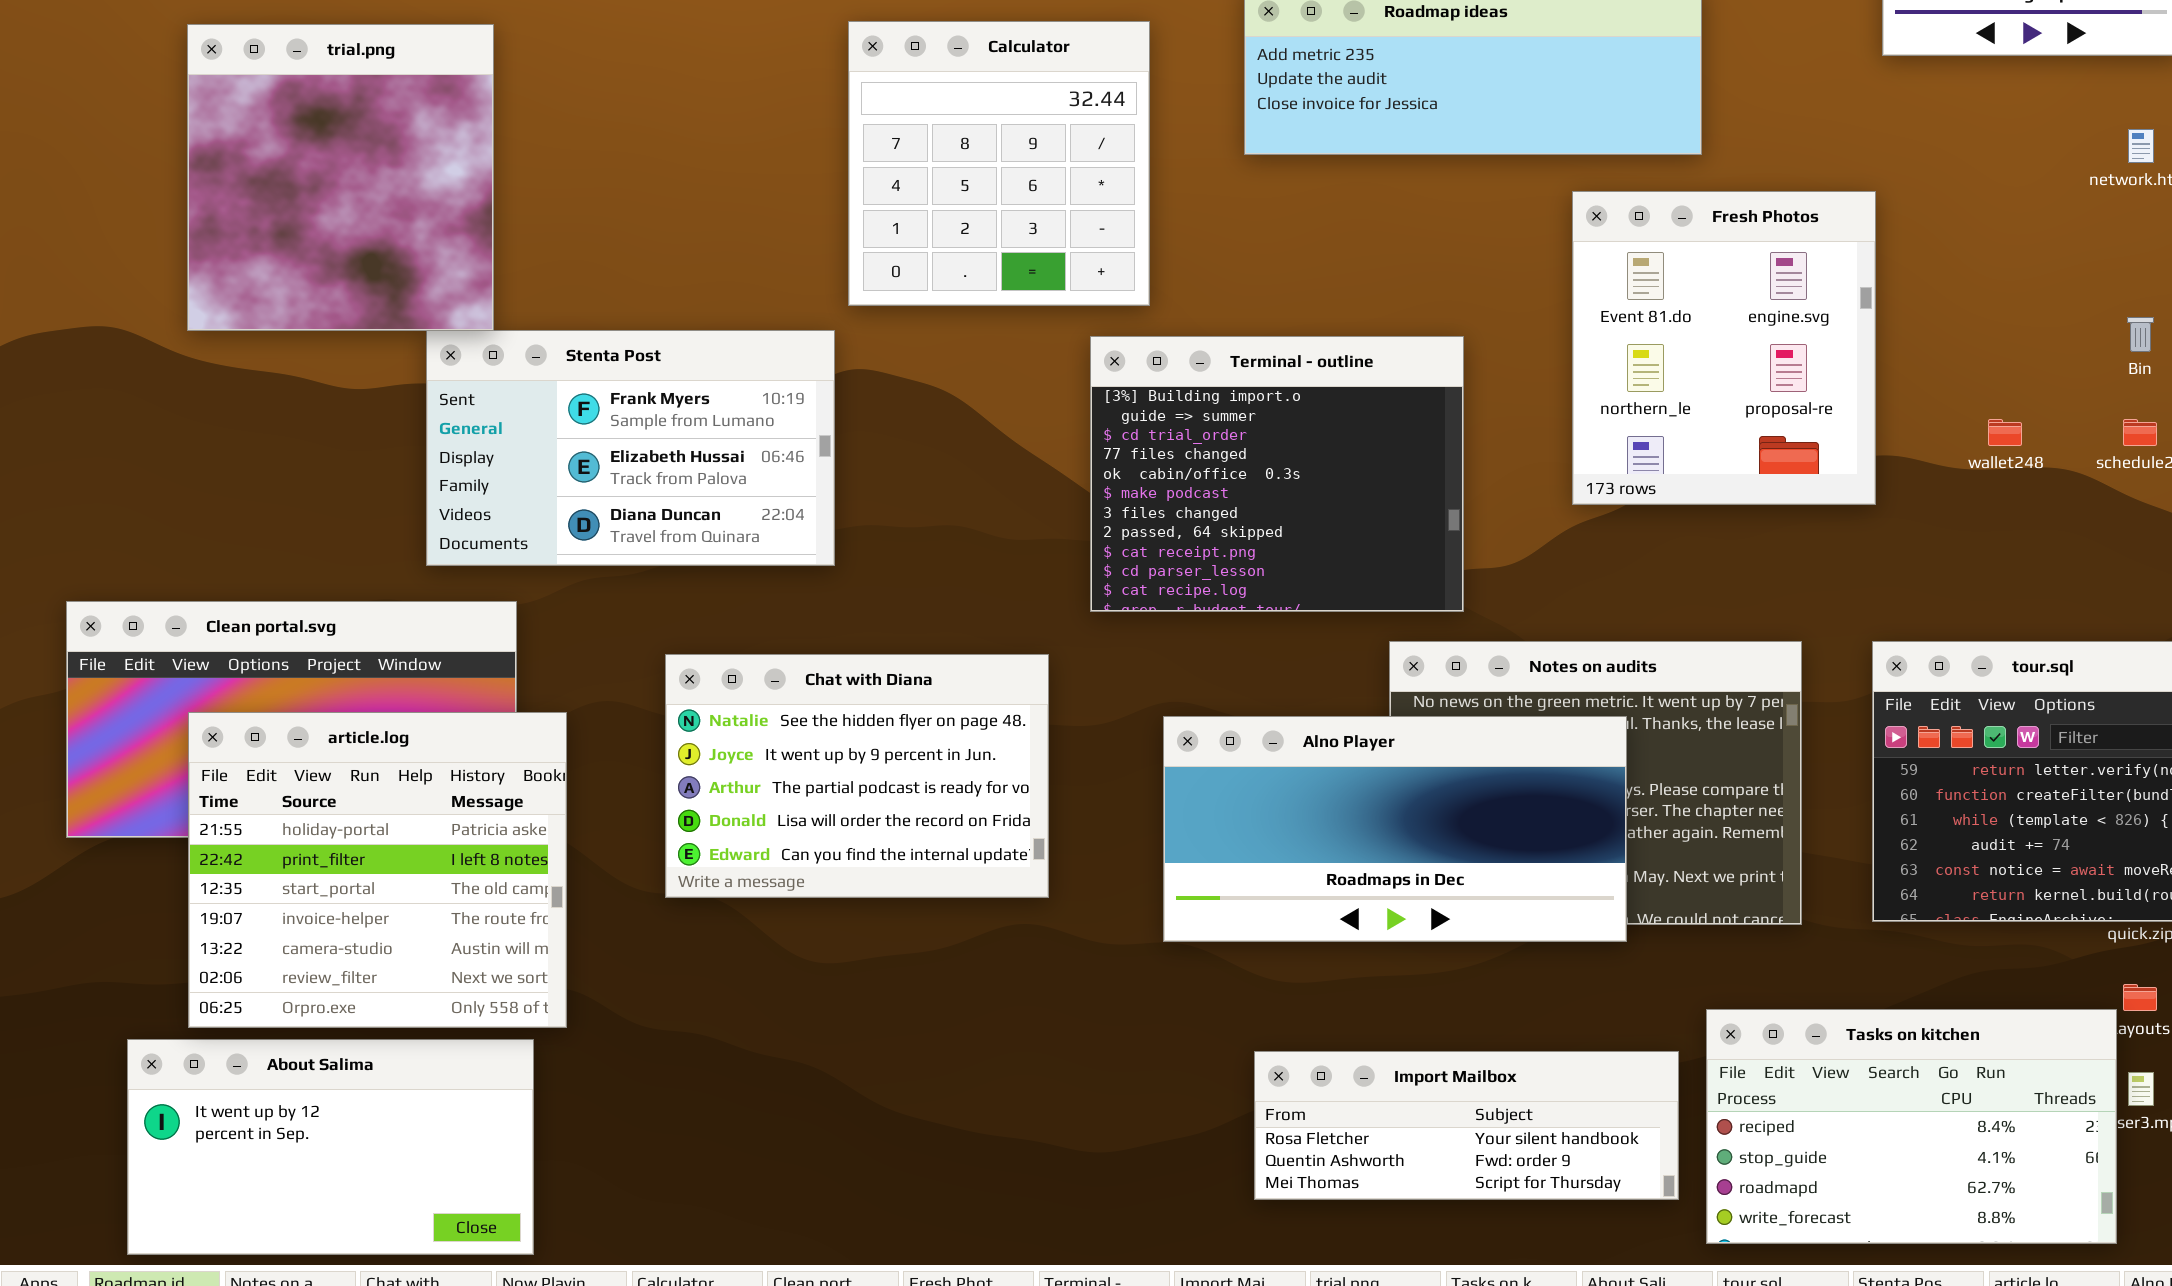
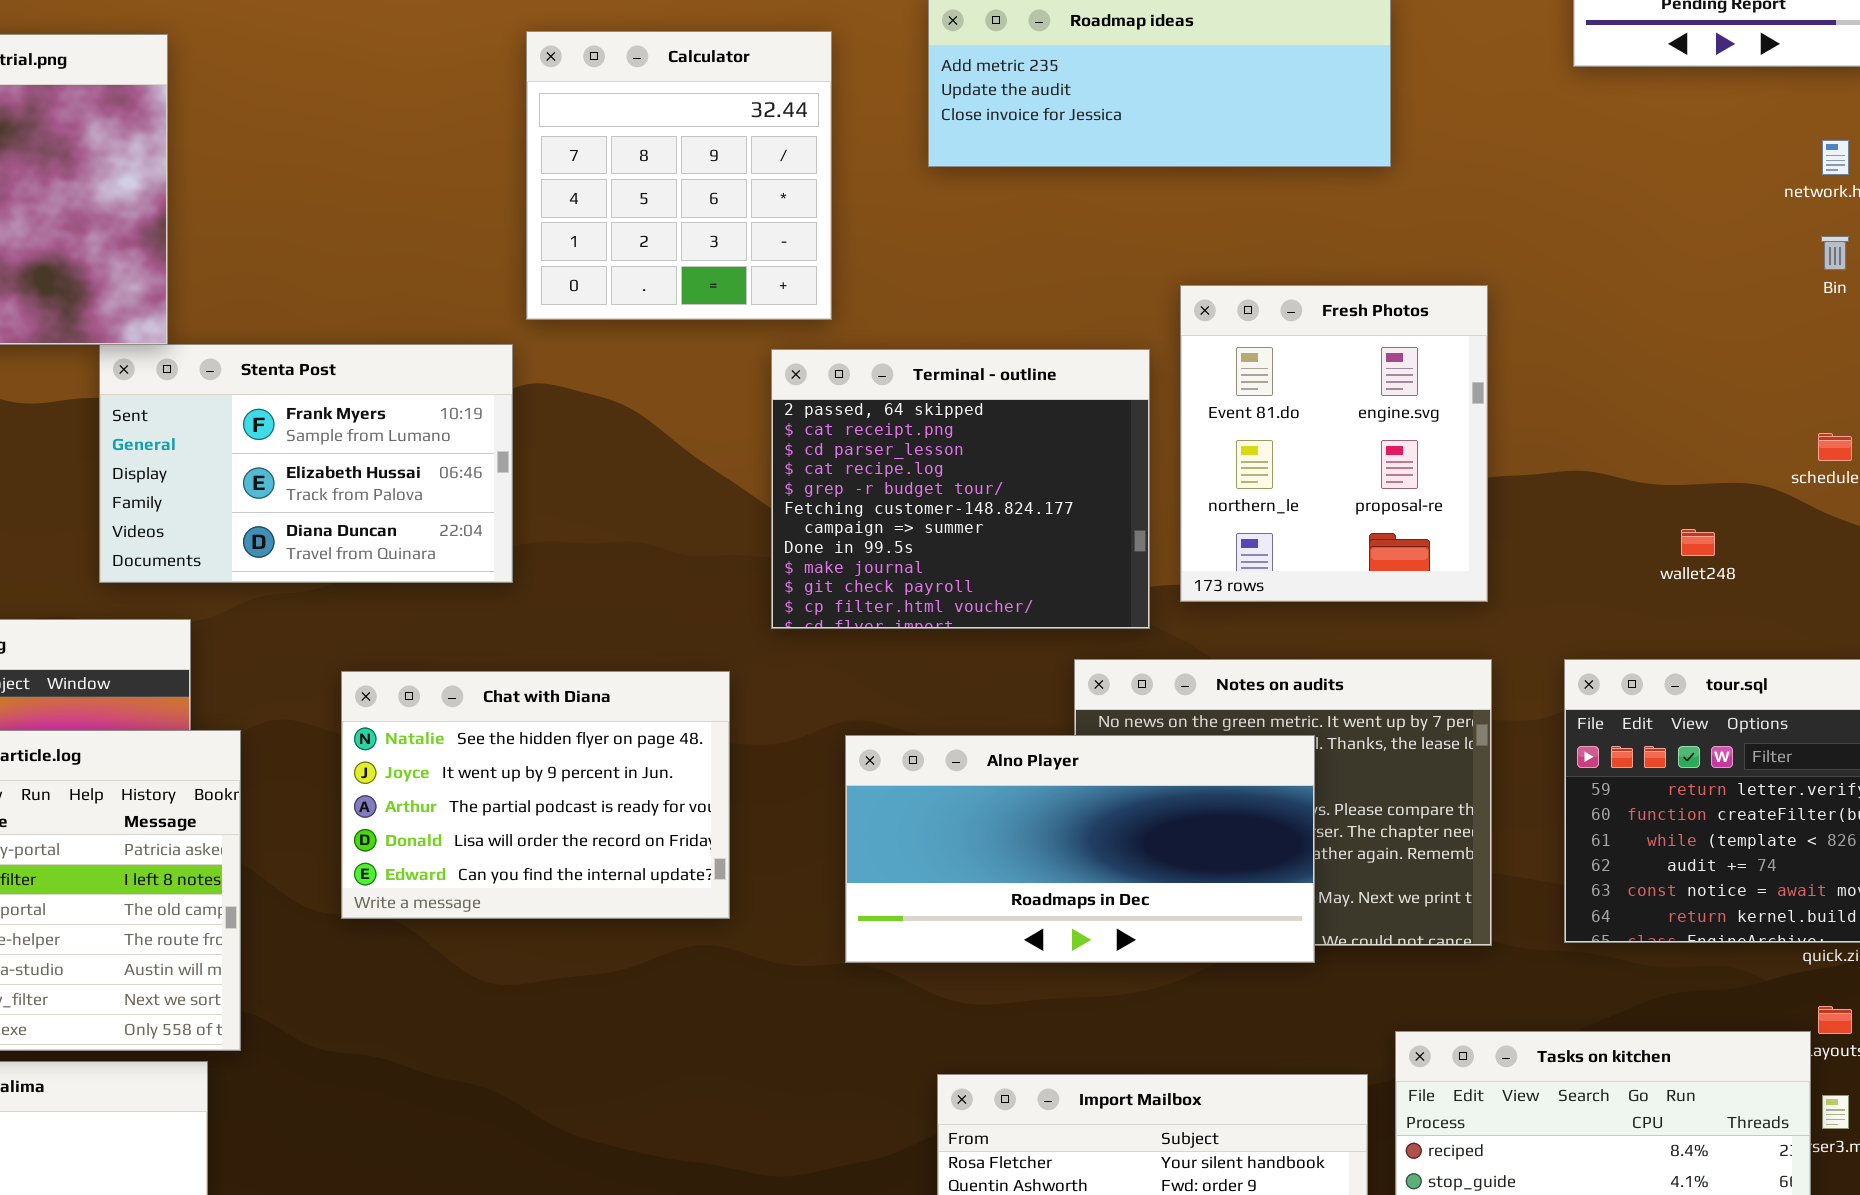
Fresh Photos: [1572,191,1876,505] -> [1180,285,1488,602], moved
Bin: [2127,317,2154,352] -> [1821,236,1849,270], moved
Terminal - outline: [1090,336,1464,612] -> [771,349,1150,629], scrolled down 7 rows
wallet248: [1988,419,2022,446] -> [1681,529,1715,556], moved

